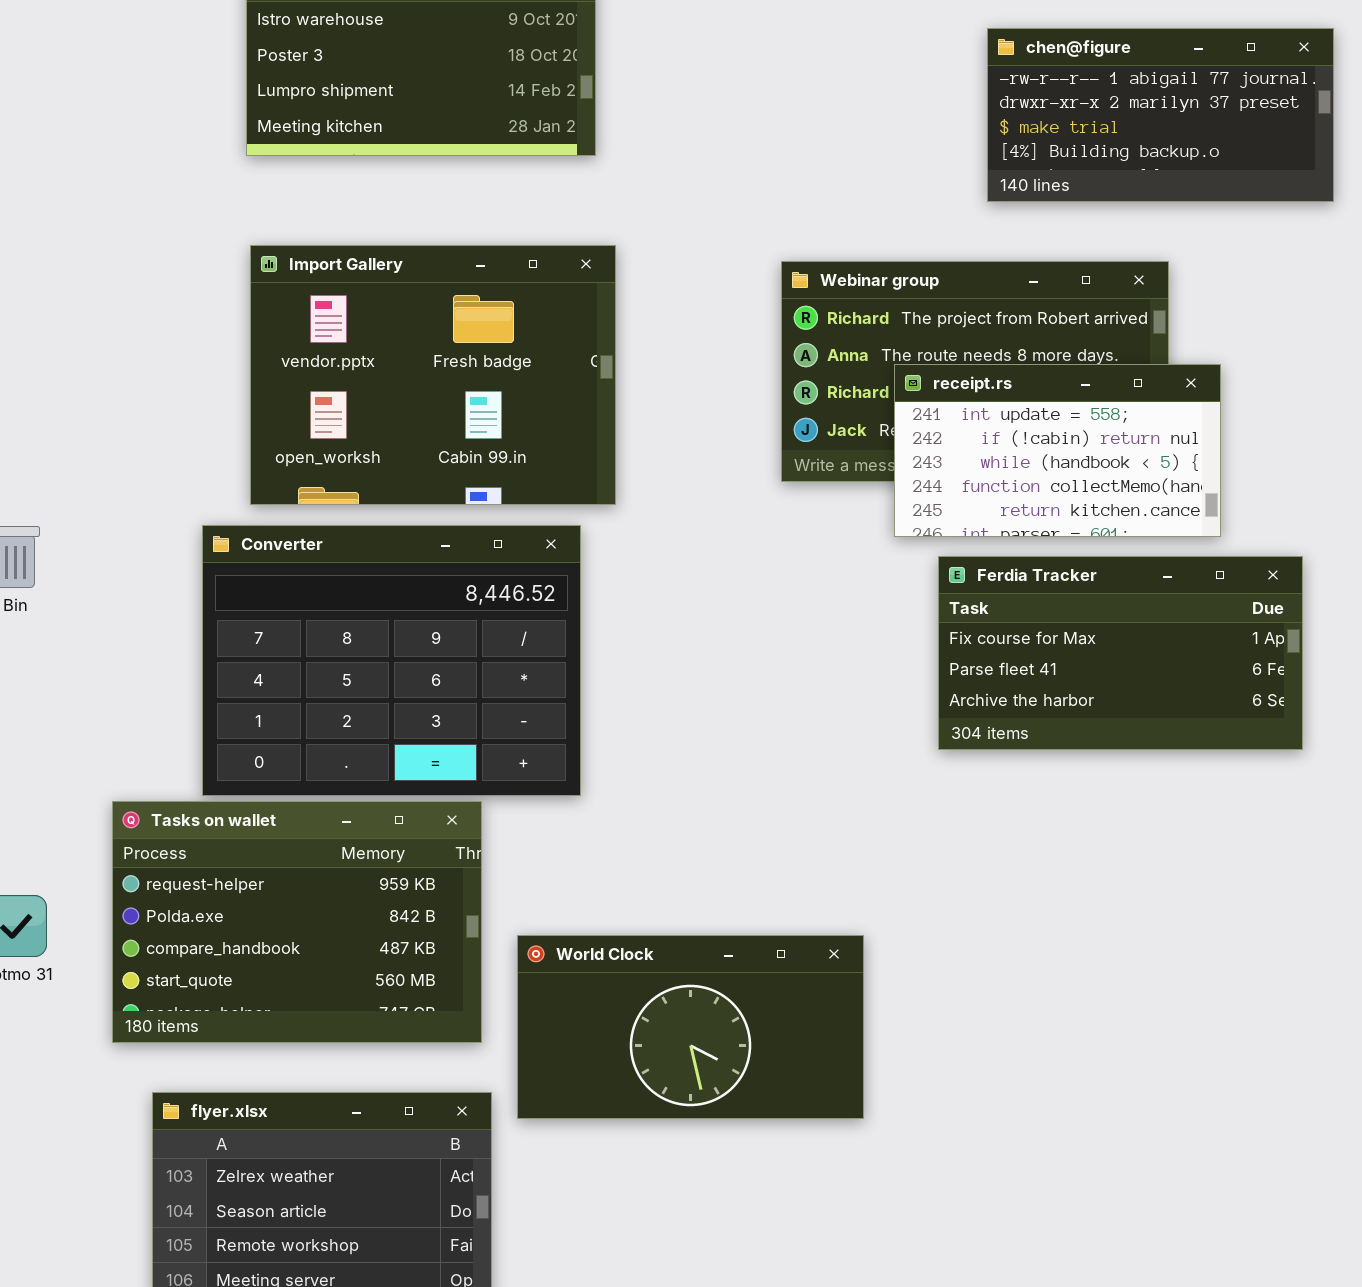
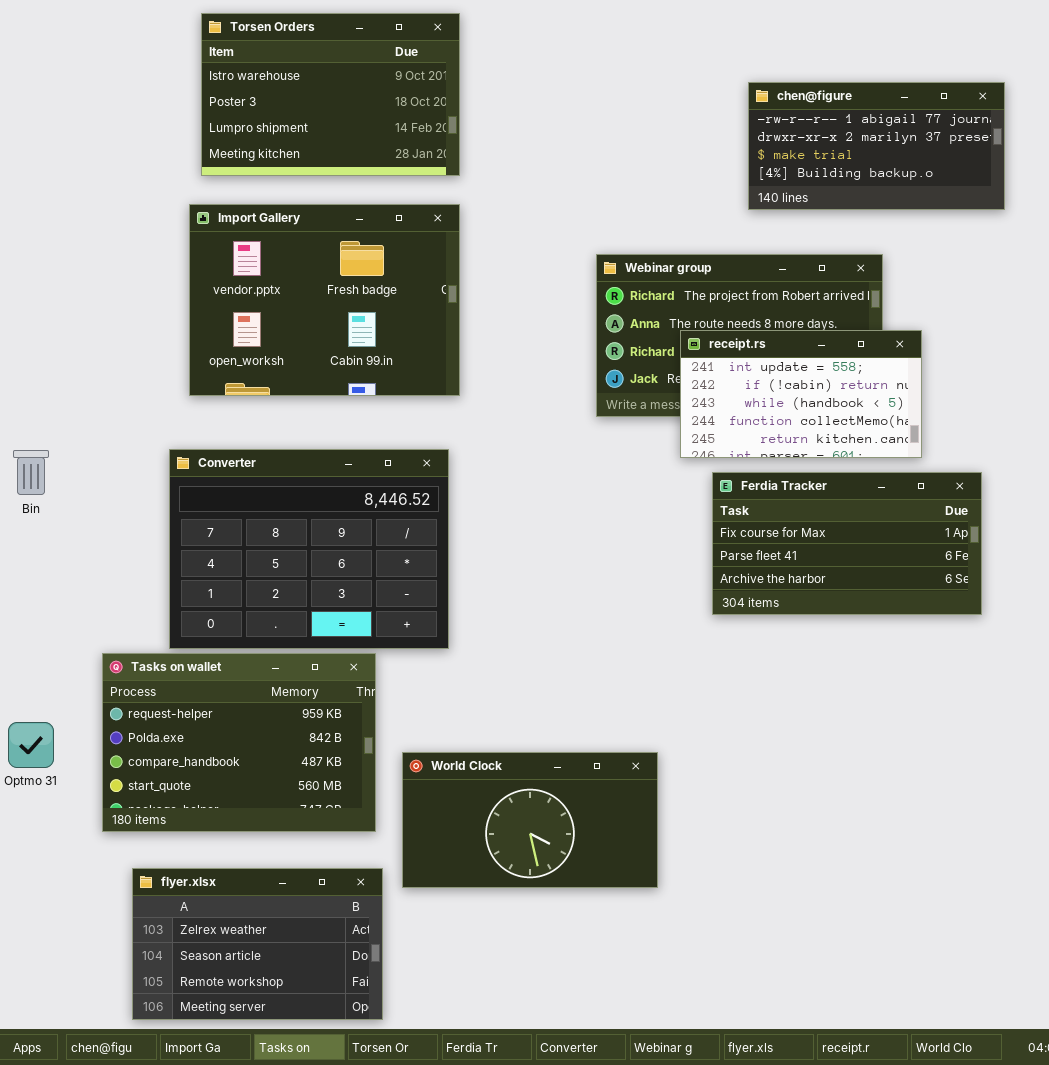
Import Gallery: [250,245,616,505] -> [189,204,460,396], moved

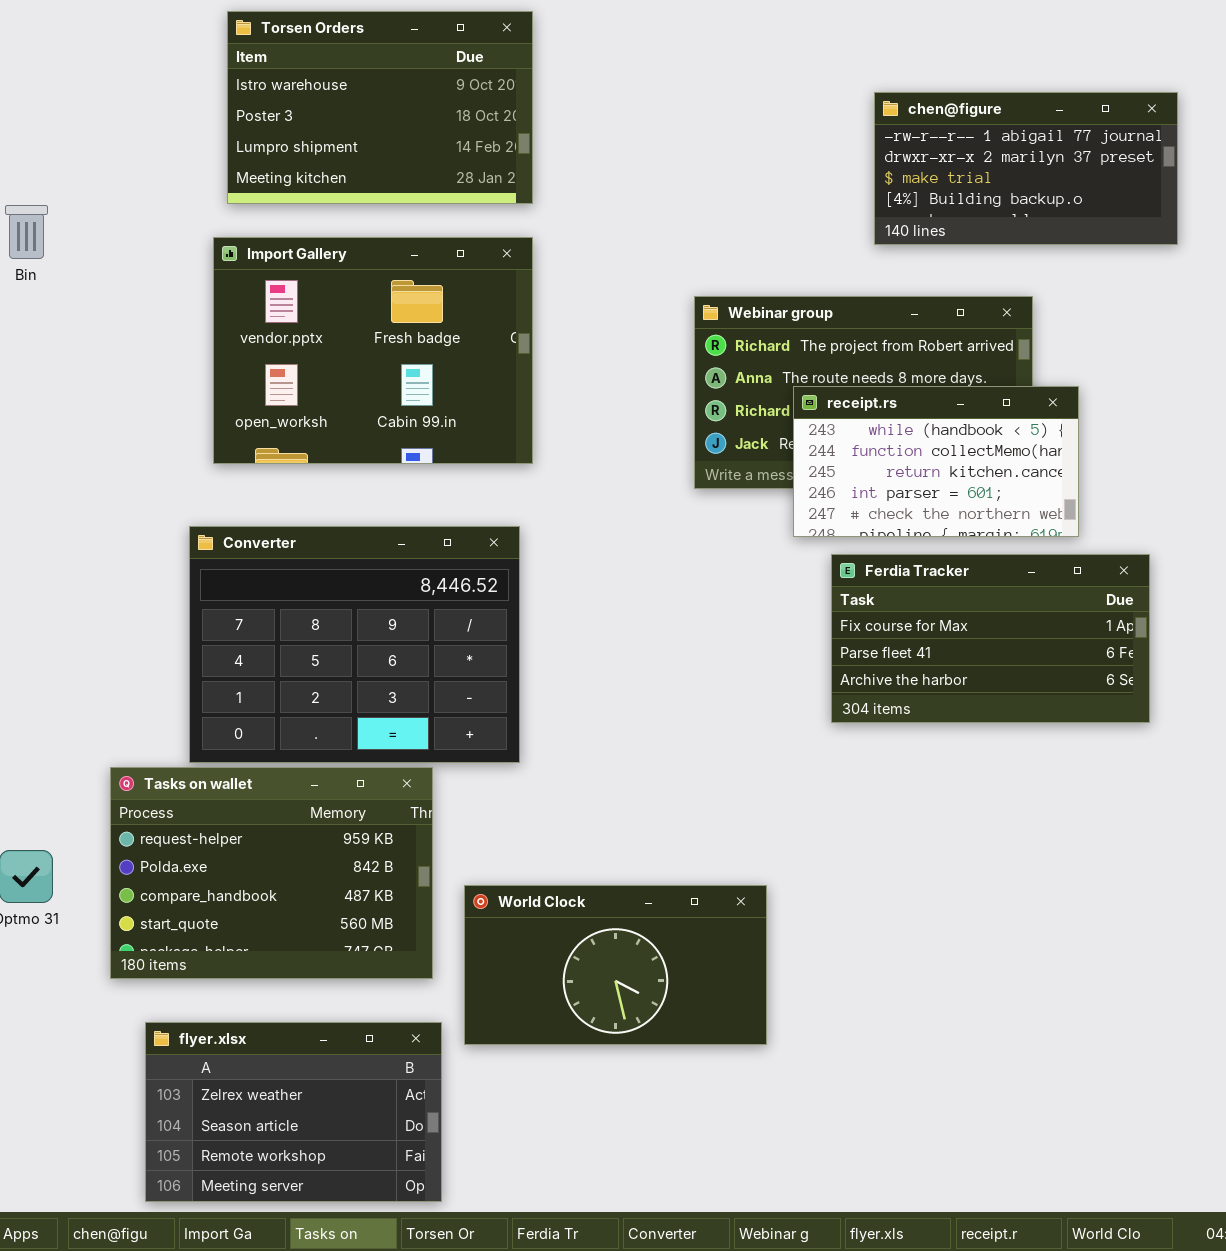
receipt.rs: [680,330,922,458] -> [793,386,1079,537], scrolled down 2 rows
Bin: [13,450,49,495] -> [5,205,48,259], moved

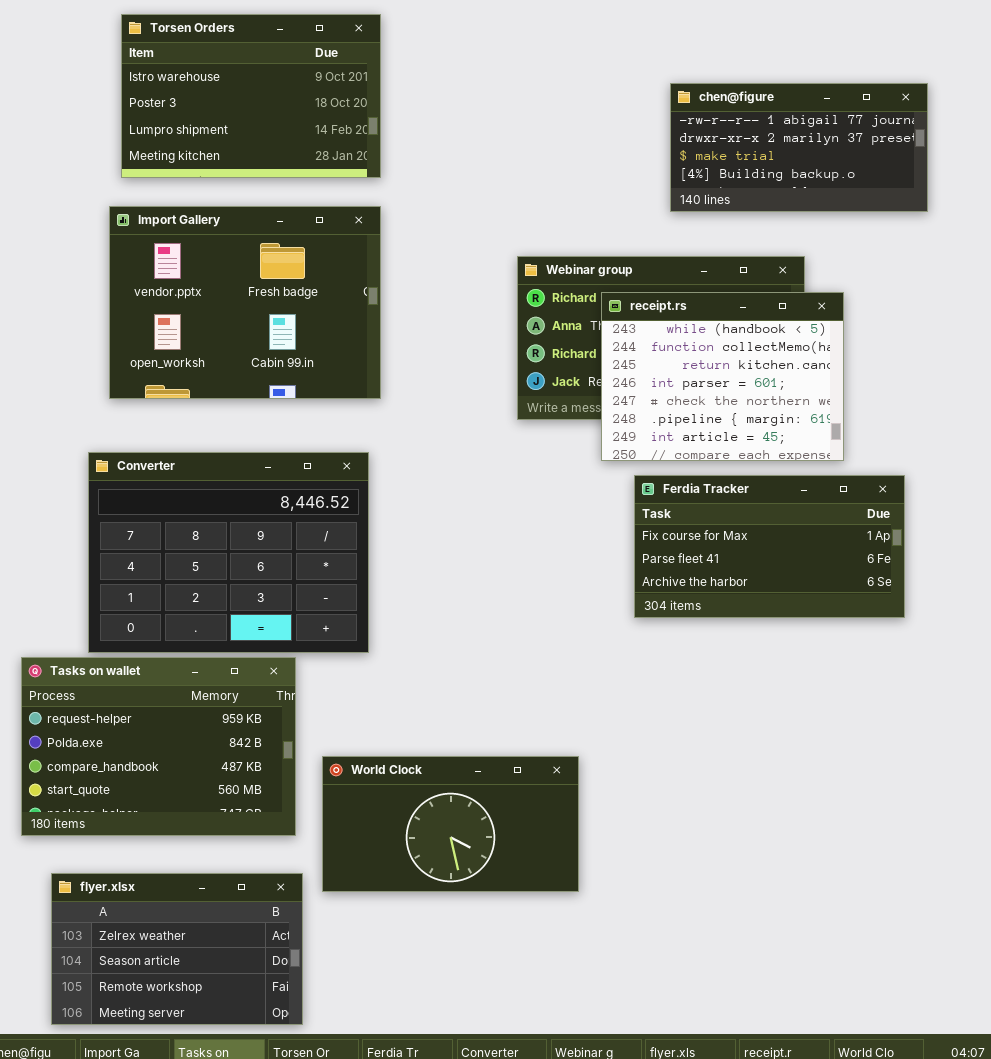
receipt.rs: [793,386,1079,537] -> [601,292,844,461], resized

